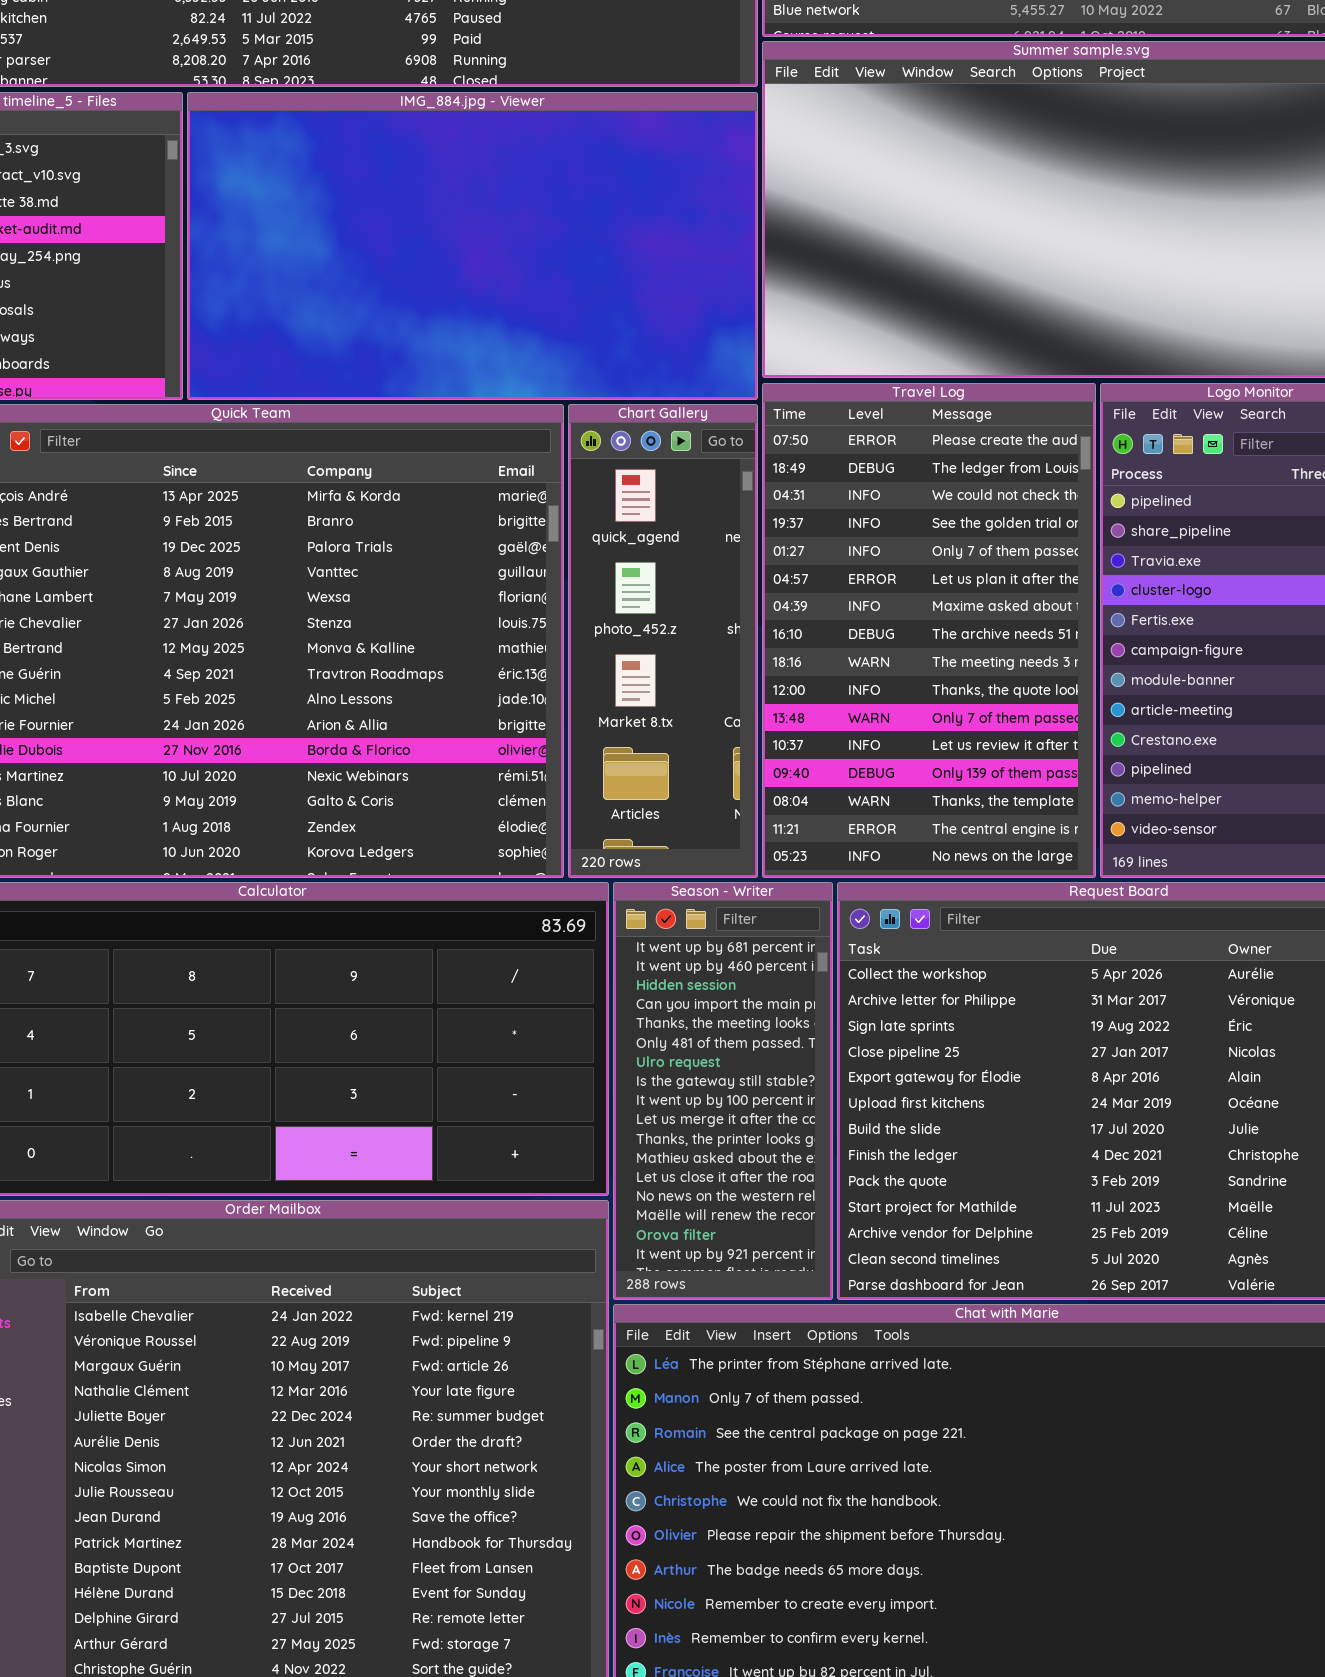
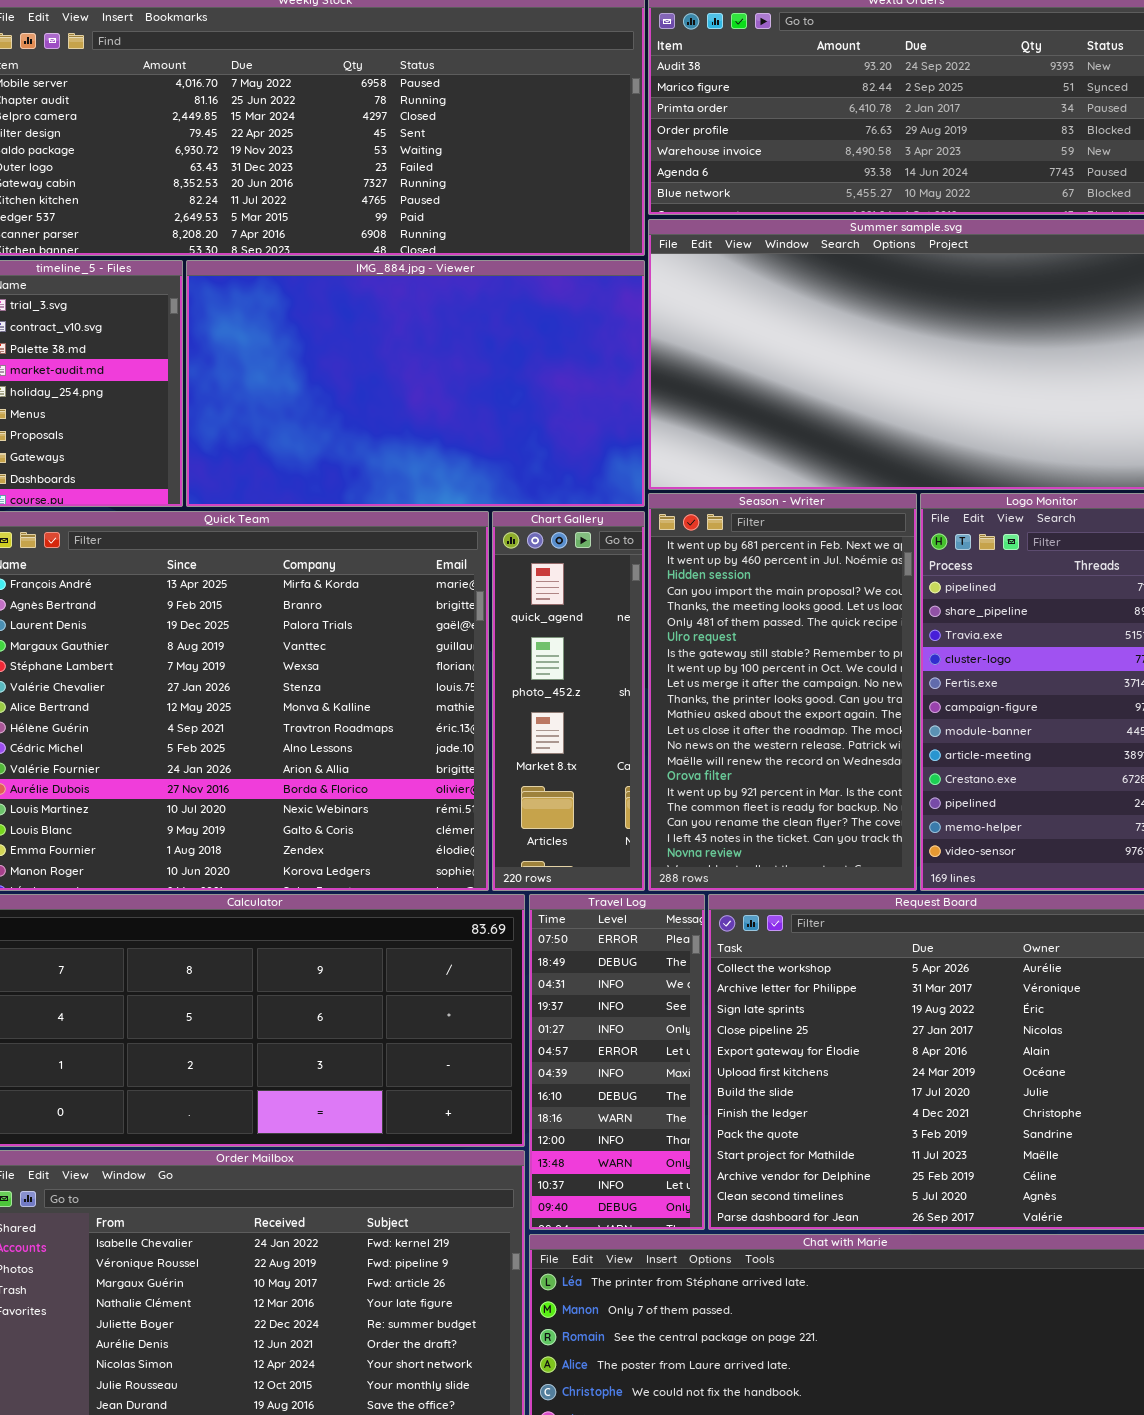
Travel Log: [762,383,1096,878] -> [529,894,705,1230], moved, resized
Season - Writer: [613,882,833,1300] -> [648,493,917,891], moved, resized

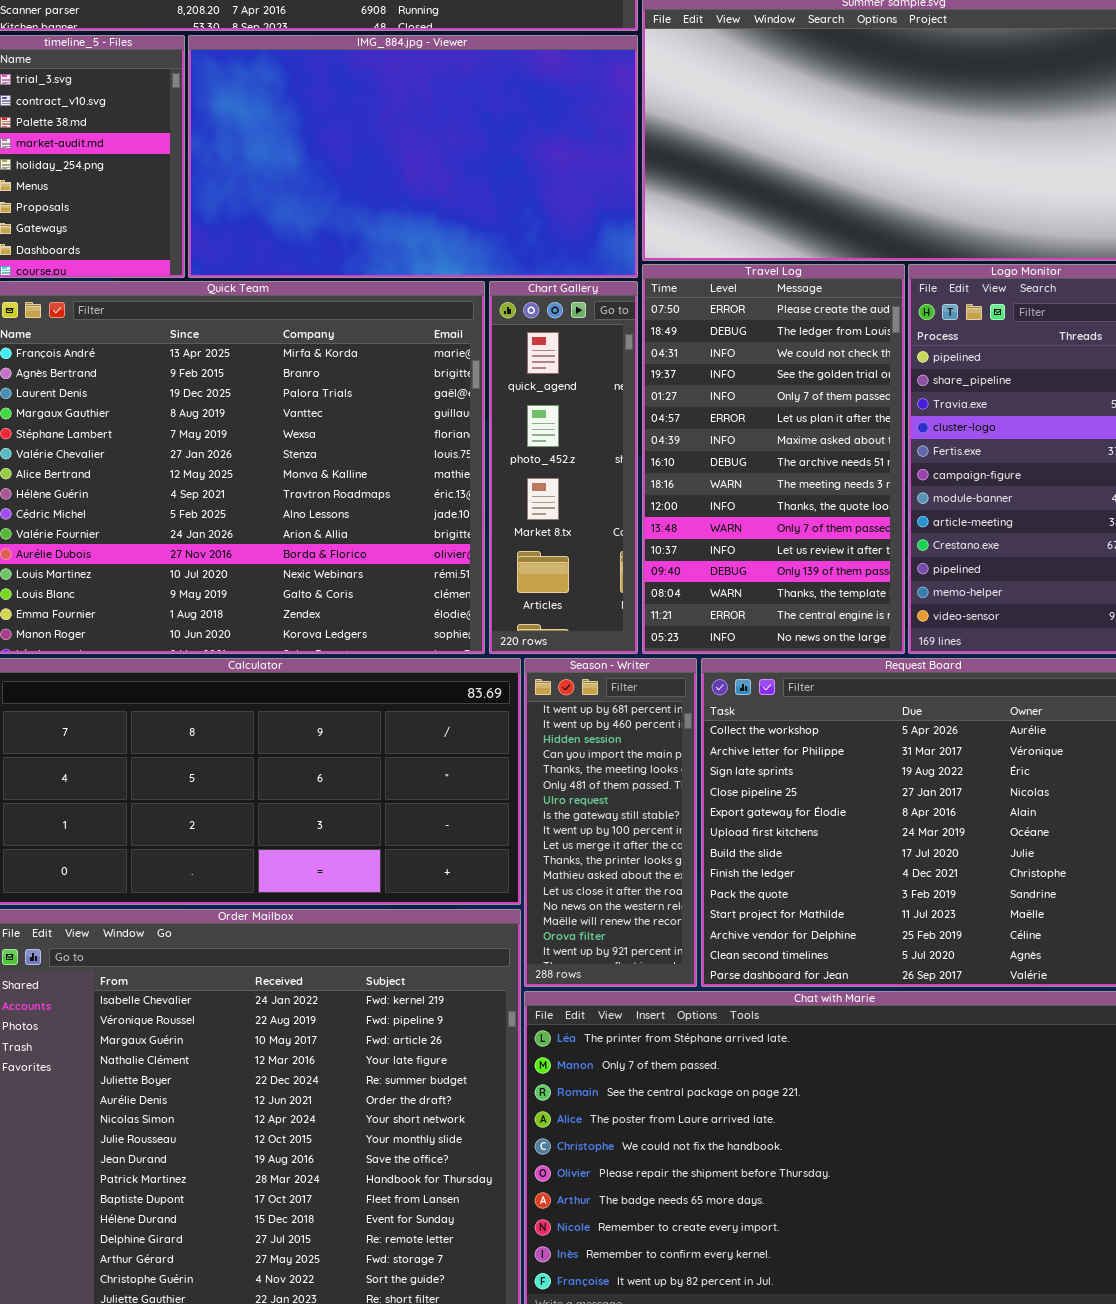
Season - Writer: [648,493,917,891] -> [524,658,697,987], moved, resized
Travel Log: [529,894,705,1230] -> [642,264,905,654], moved, resized

